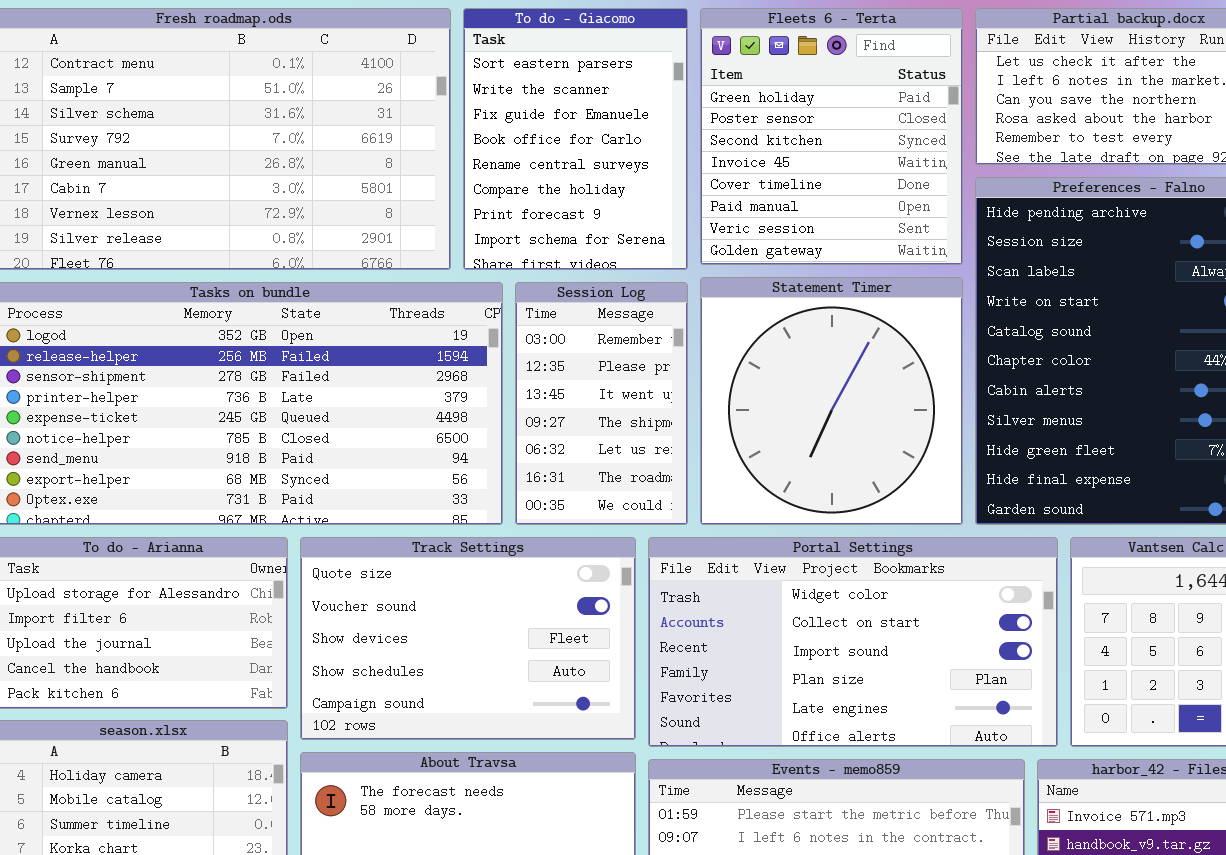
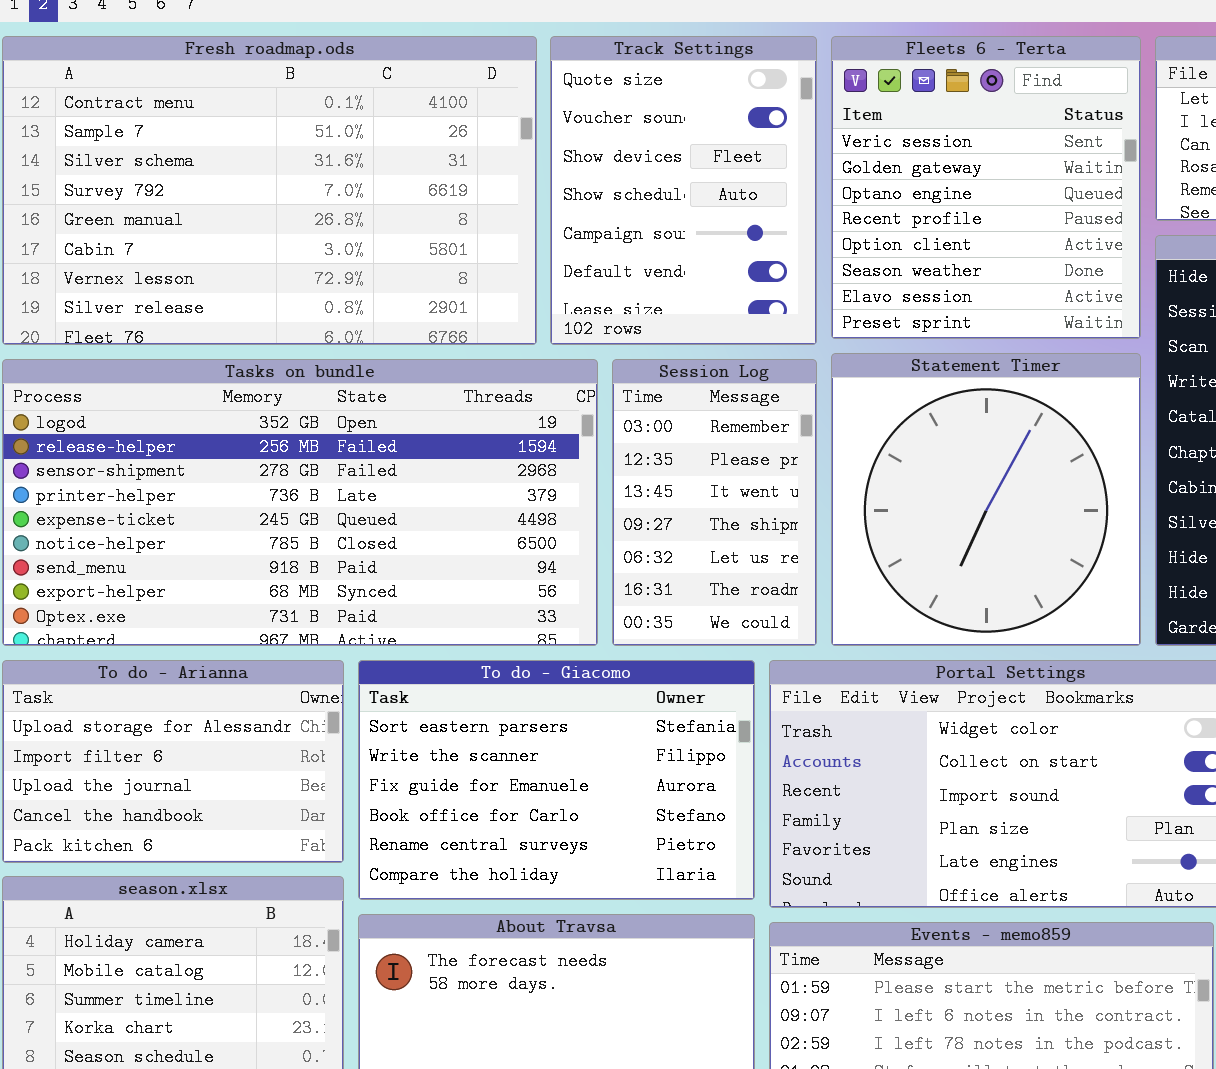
To do - Giacomo: [463,8,688,270] -> [358,660,755,900], moved, resized
Fleets 6 - Terta: [700,8,963,265] -> [831,36,1141,339], scrolled down 6 rows
Track Settings: [300,537,636,740] -> [550,36,817,345], moved, resized

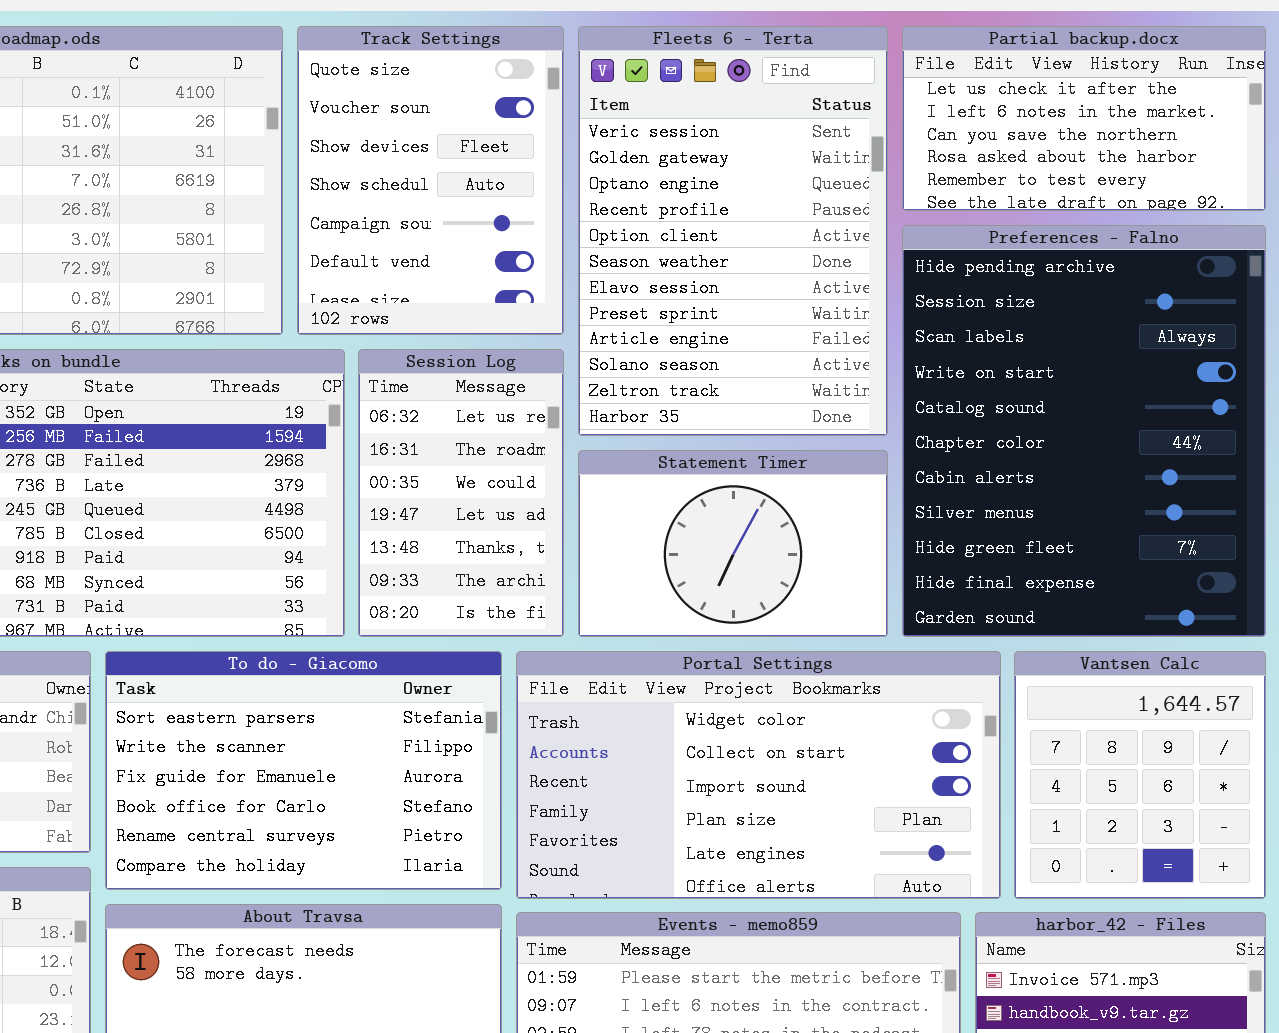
Fleets 6 - Terta: [831,36,1141,339] -> [578,26,888,436], resized
Statement Timer: [831,353,1141,646] -> [578,450,888,637], resized
Session Log: [612,359,817,646] -> [358,349,564,637], scrolled down 4 rows

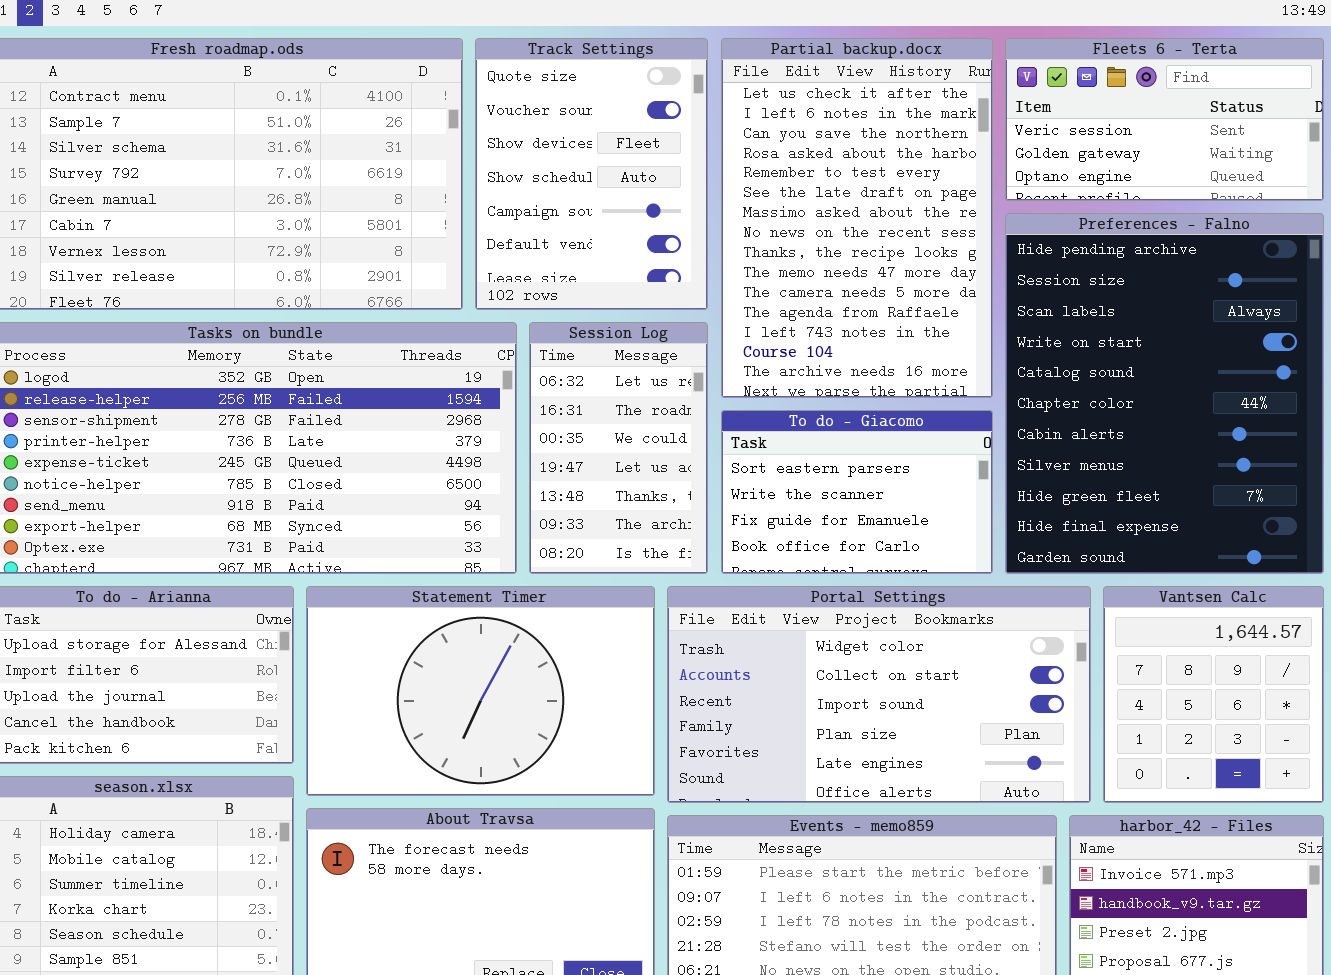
Fleets 6 - Terta: [578,26,888,436] -> [1005,38,1324,201], moved, resized
Partial backup.docx: [902,26,1266,211] -> [721,38,993,398], moved, resized
Statement Timer: [578,450,888,637] -> [306,586,655,796], moved, resized
To do - Giacomo: [105,651,502,890] -> [721,410,993,574], moved, resized

